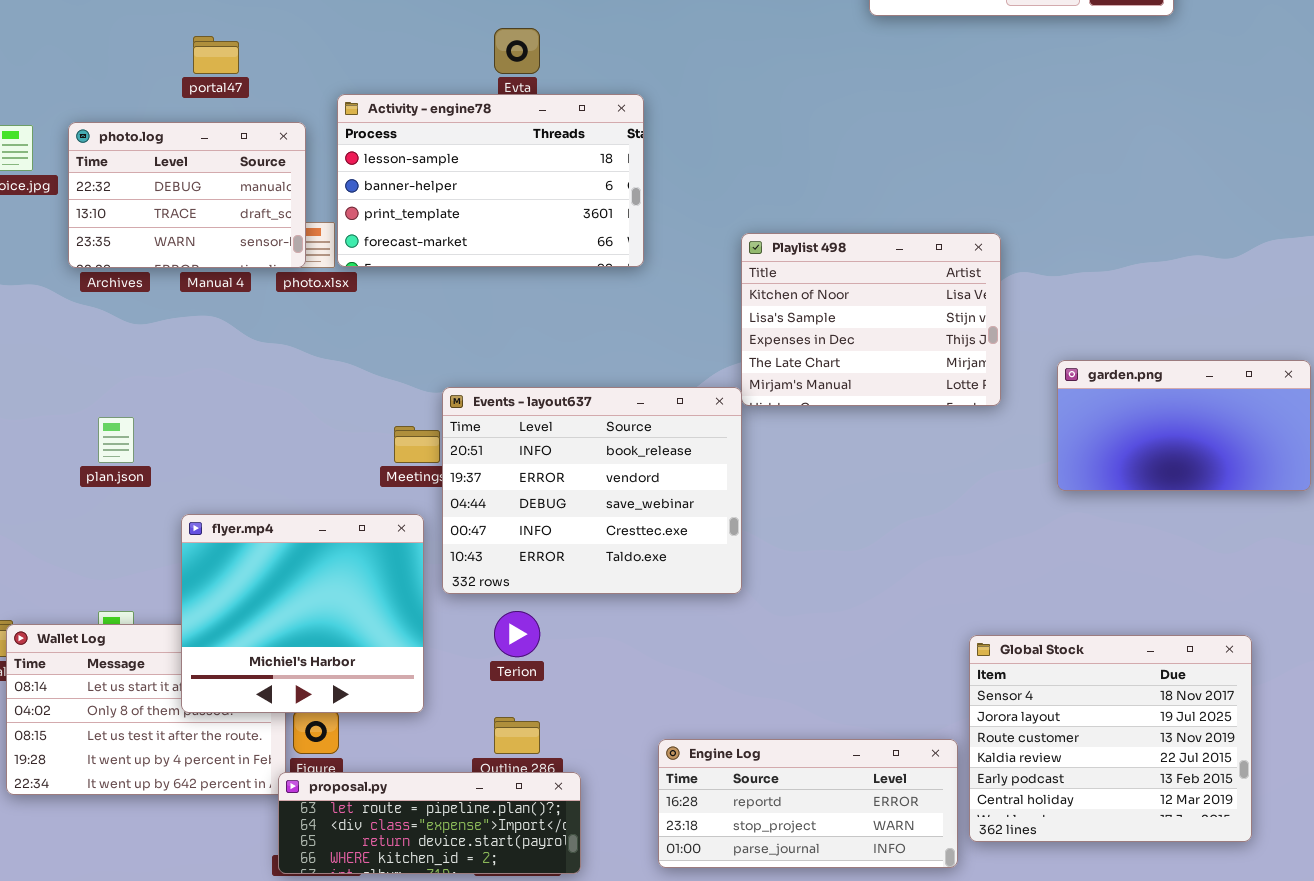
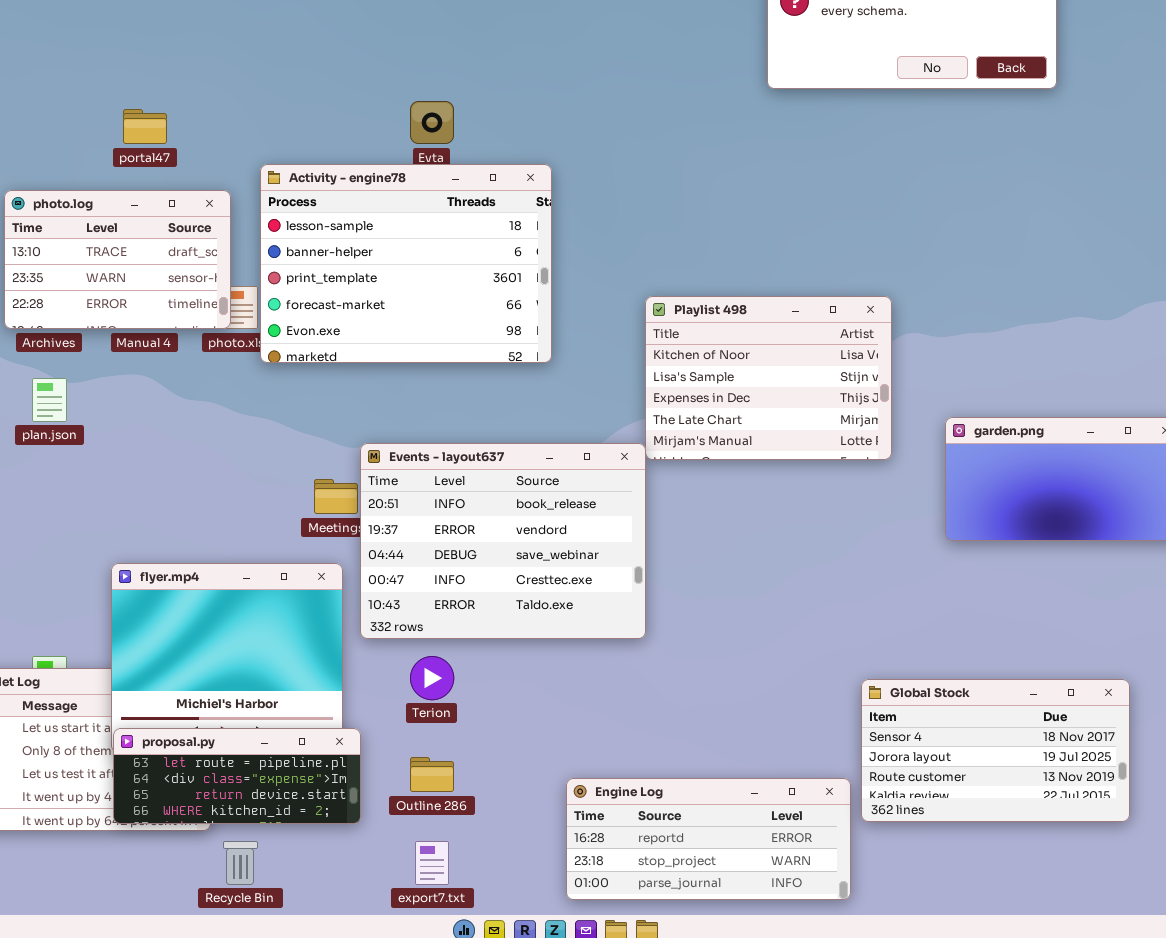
Activity - engine78: [337,94,644,267] -> [260,164,552,363], resized
photo.log: [68,122,306,268] -> [4,190,231,329], scrolled down 1 row
plan.json: [98,417,134,463] -> [32,378,67,422], moved
Global Stock: [969,635,1252,842] -> [861,679,1130,822], resized
proposal.py: [278,772,581,874] -> [113,728,361,824], moved, resized

